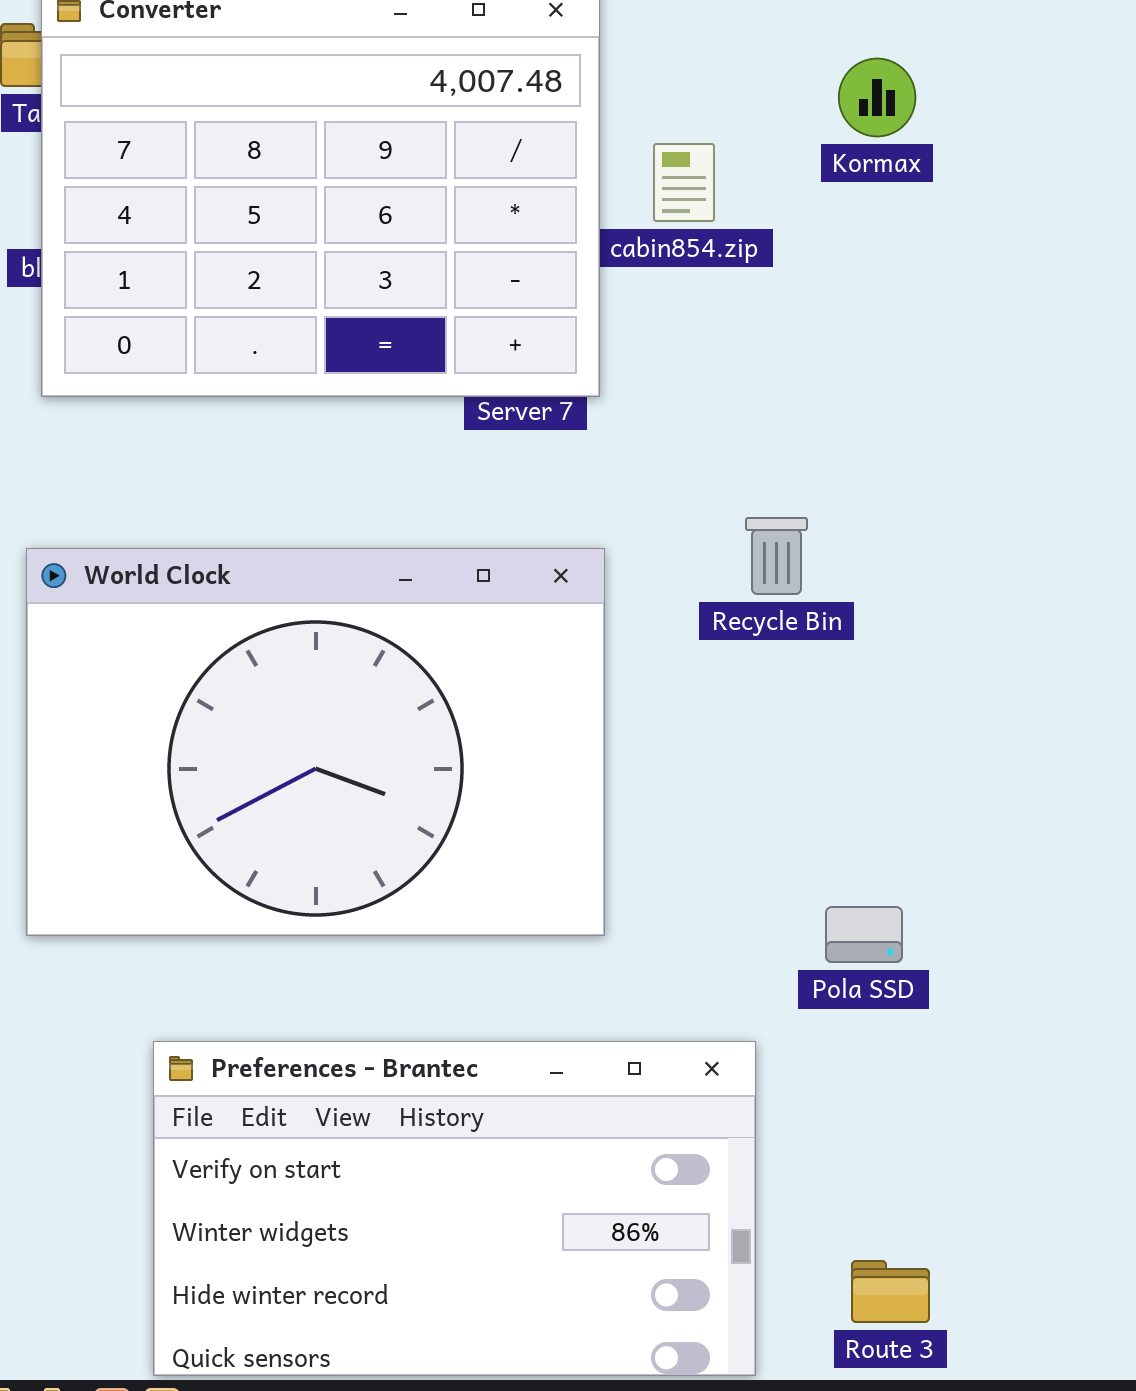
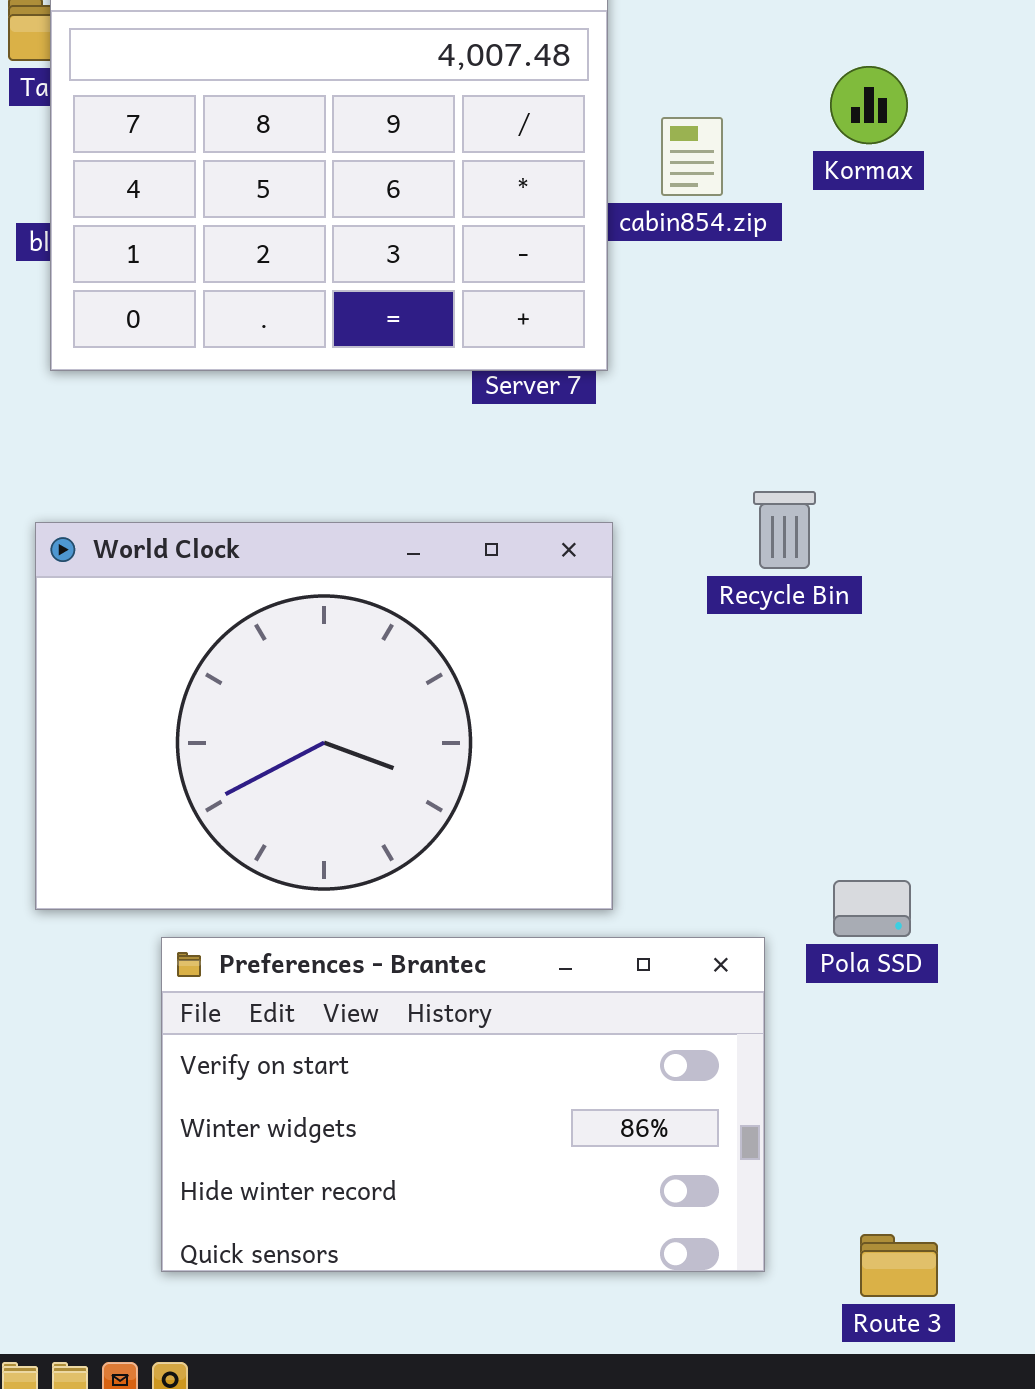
Kormax: [838,58,916,137] -> [830,66,908,144], moved
Preferences - Brantec: [153,1041,756,1376] -> [161,937,765,1272], moved

